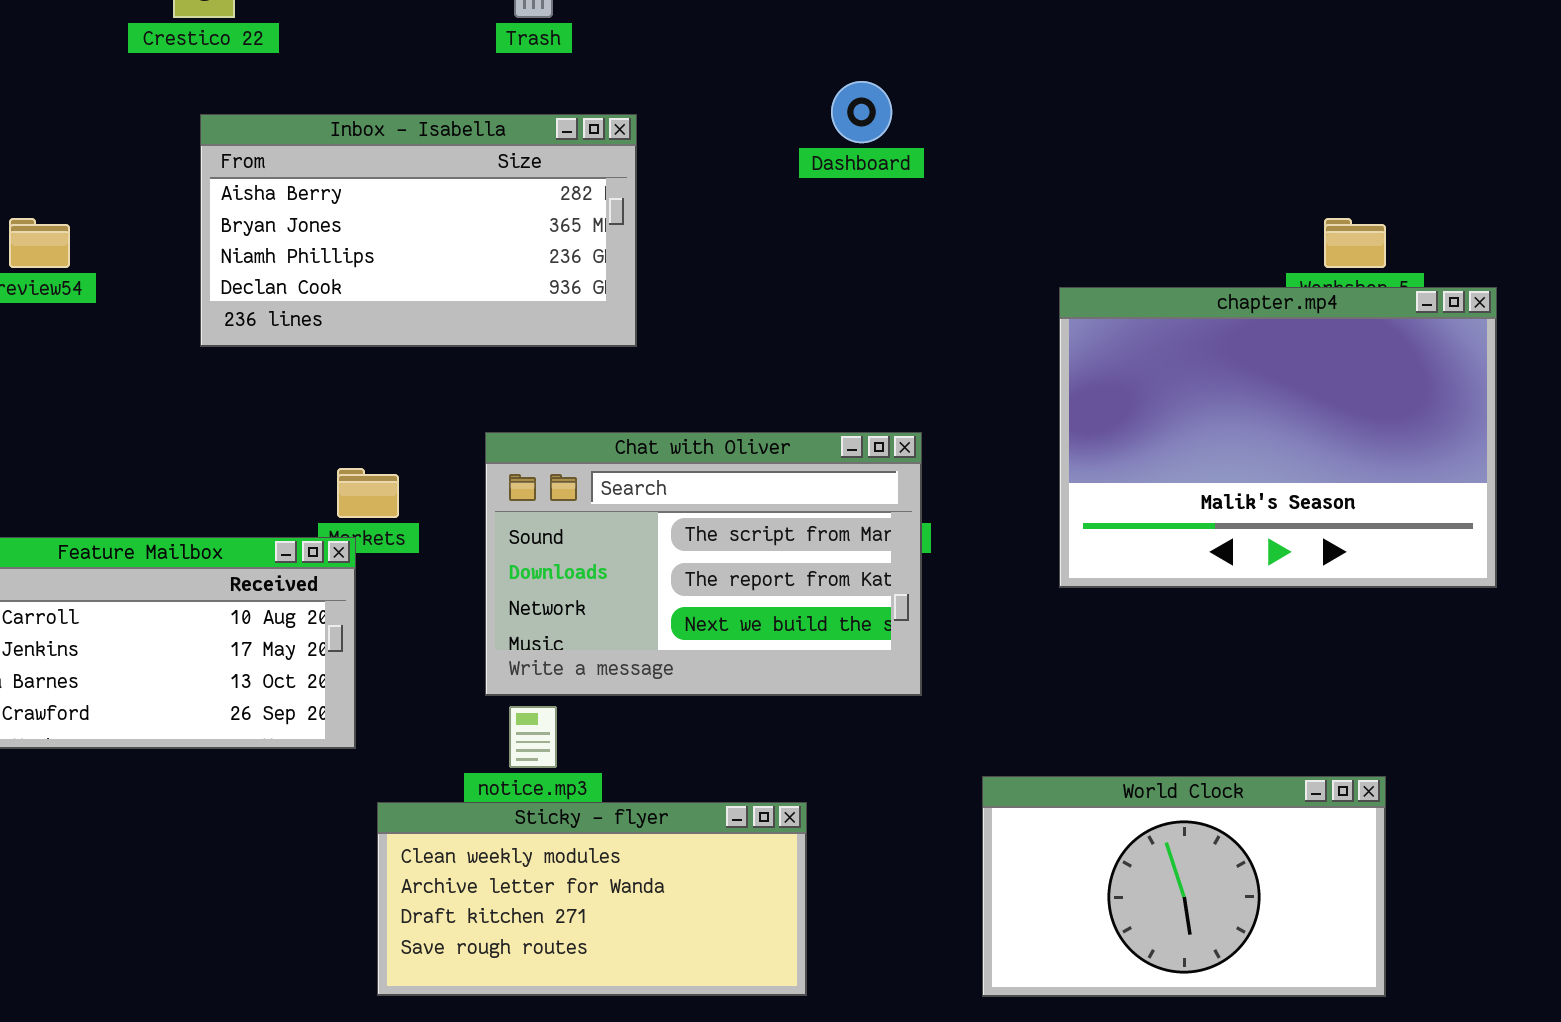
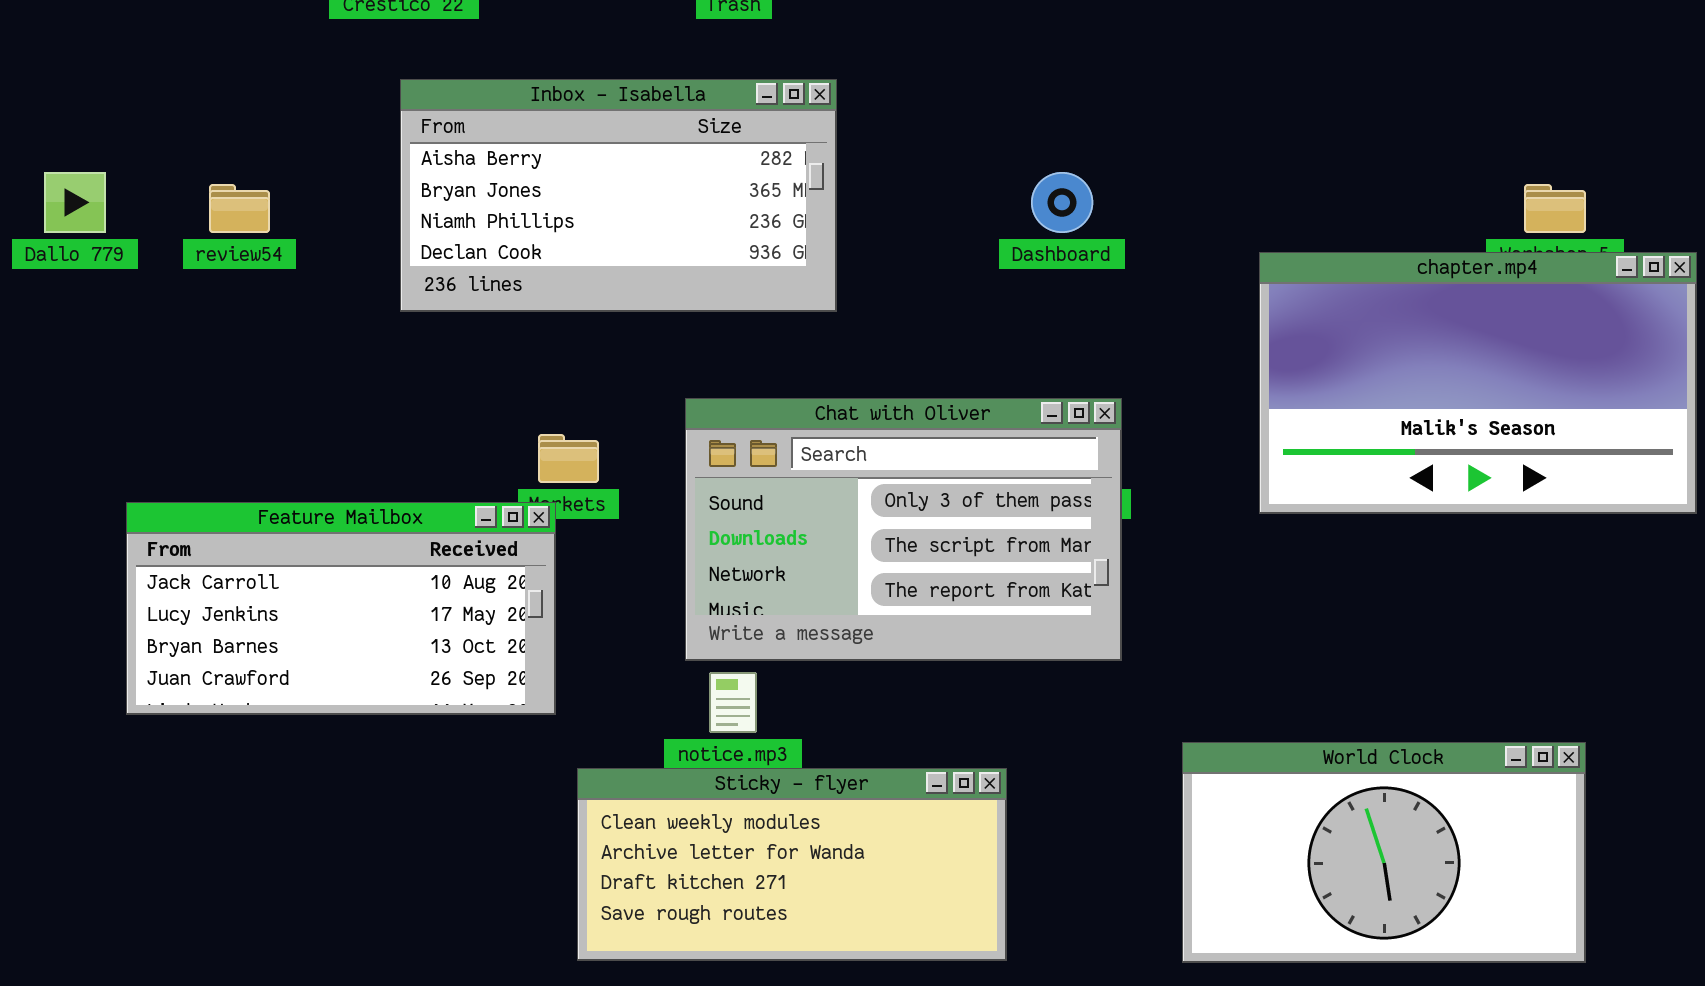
Dashboard: [831,81,892,143] -> [1031,172,1093,233], moved
chapter.mp4: [1059,287,1497,588] -> [1259,252,1697,514], resized
Chat with Oliver: [485,432,922,696] -> [685,398,1122,661], scrolled up 1 row

